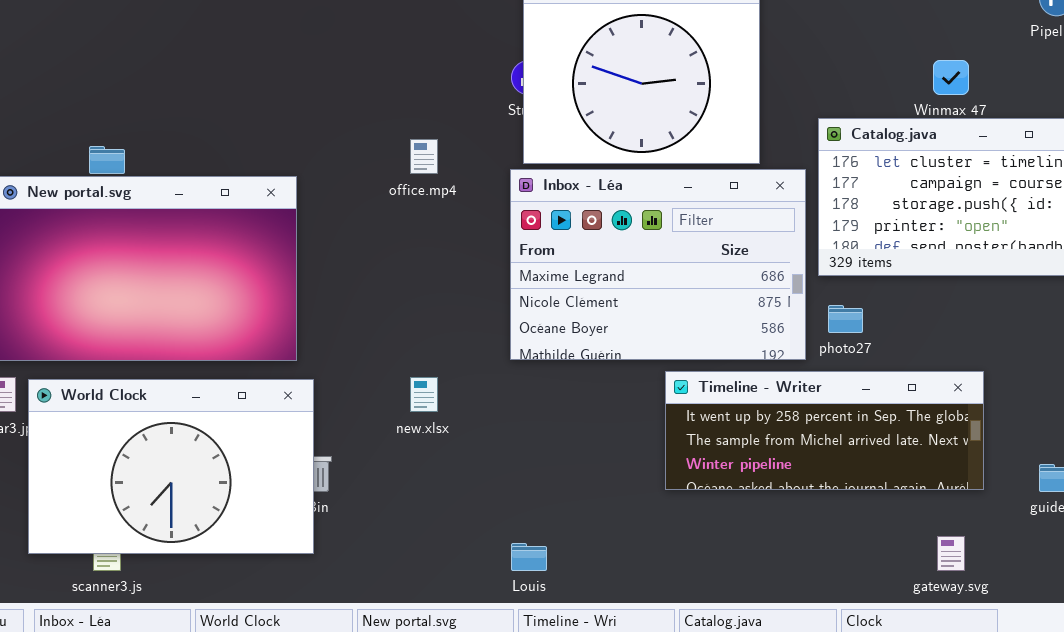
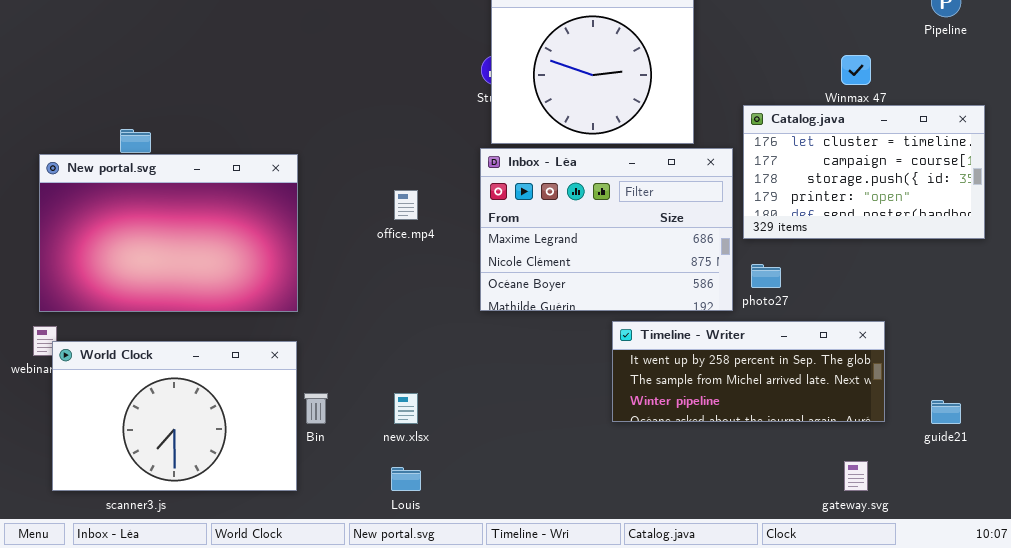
office.mp4: [410,139,438,174] -> [394,190,418,220], moved
new.xlsx: [410,377,438,412] -> [394,393,418,424], moved
World Clock: [28,379,314,554] -> [52,341,297,491], moved
Louis: [511,543,547,571] -> [391,467,421,491], moved

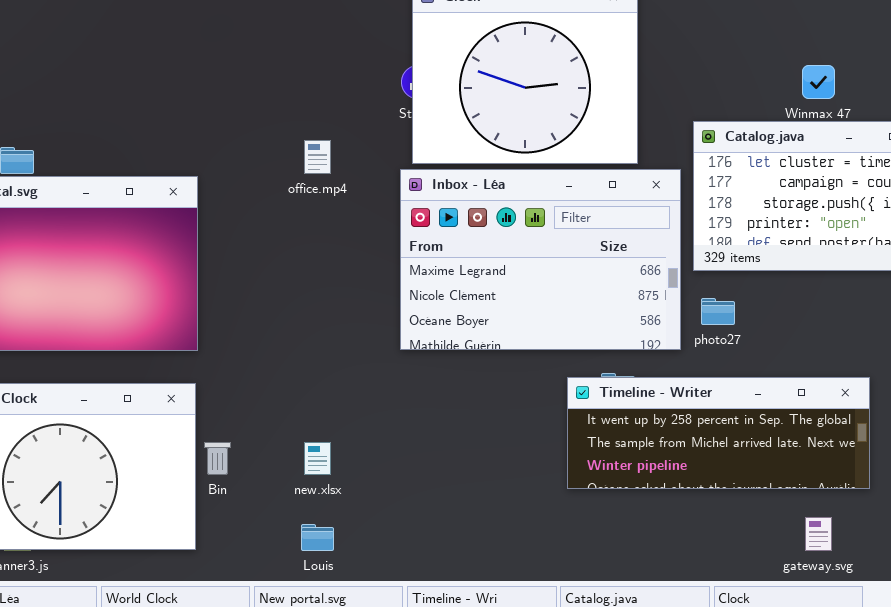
office.mp4: [394,190,418,220] -> [304,140,331,174], moved
Timeline - Writer: [612,321,885,422] -> [567,377,870,489], moved

